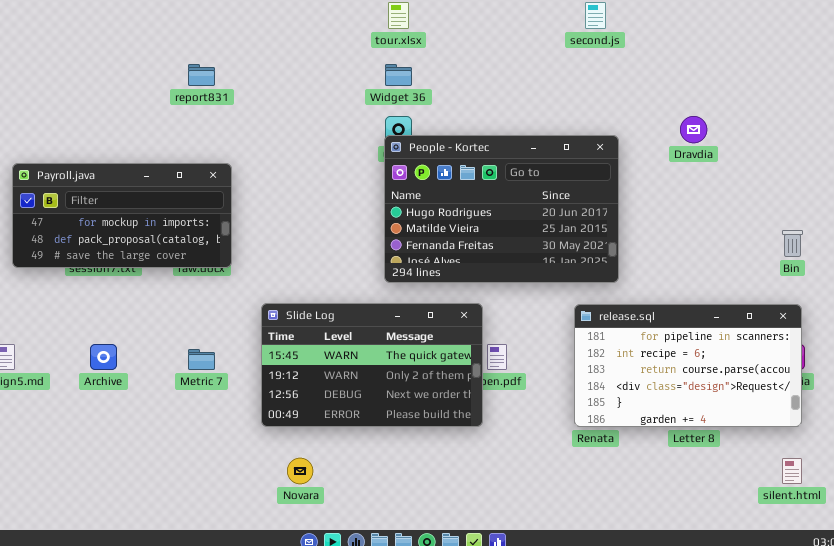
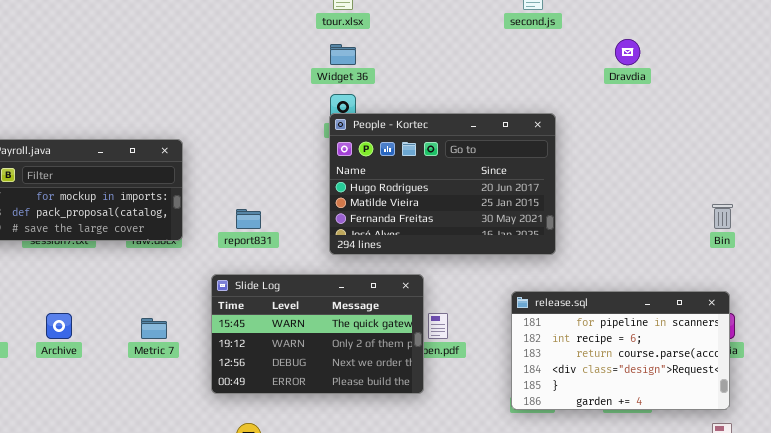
report831: [188,64,215,86] -> [236,209,261,229], moved
Dravdia: [680,116,707,143] -> [615,39,640,65], moved
release.sql: [574,304,802,427] -> [511,291,730,410], moved

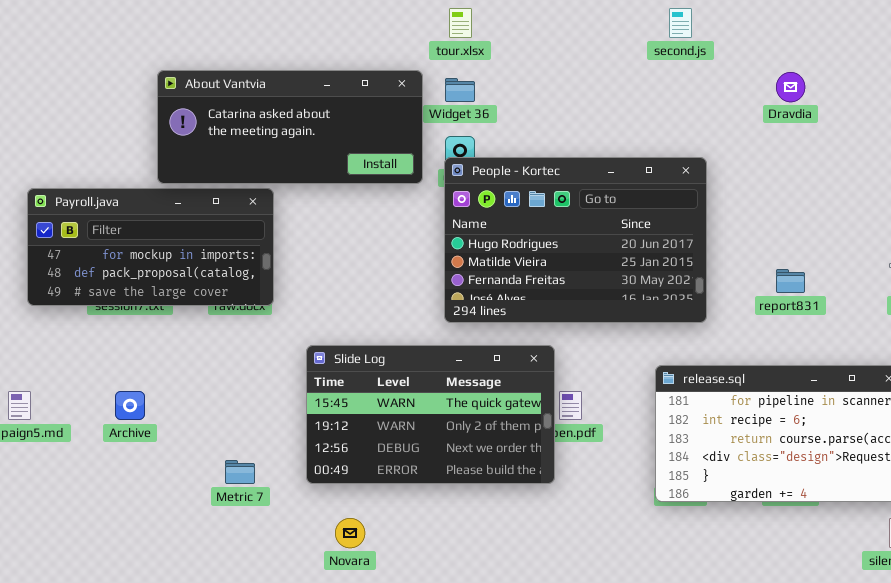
About Vantvia: none -> [157,70,423,184], opened
report831: [236,209,261,229] -> [776,269,805,293], moved
Metric 7: [141,318,167,339] -> [225,460,255,484], moved

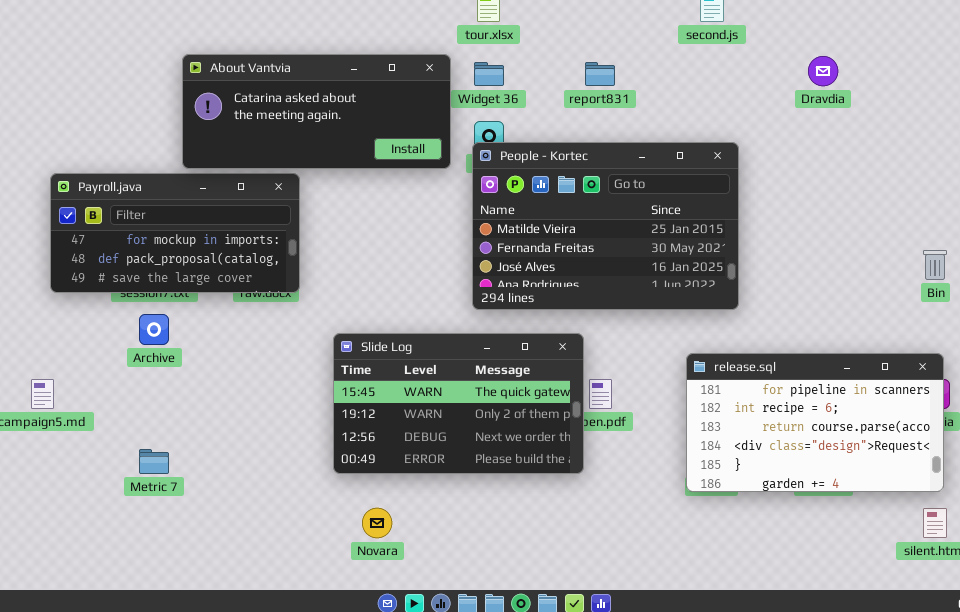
People - Kortec: [444,157,707,323] -> [472,142,739,310], scrolled down 1 row
report831: [776,269,805,293] -> [585,62,615,86], moved
Archive: [115,391,145,420] -> [139,314,169,345], moved
Metric 7: [225,460,255,484] -> [139,449,169,474], moved

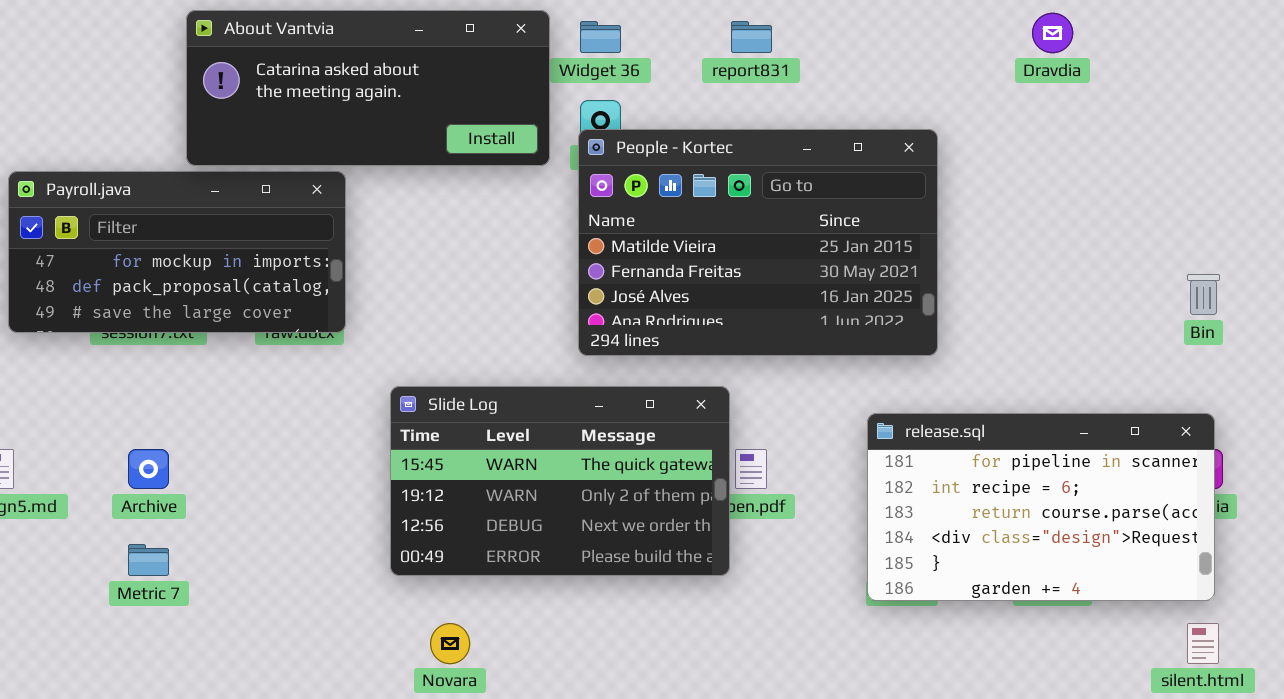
Archive: [139,314,169,345] -> [128,449,169,489], moved

